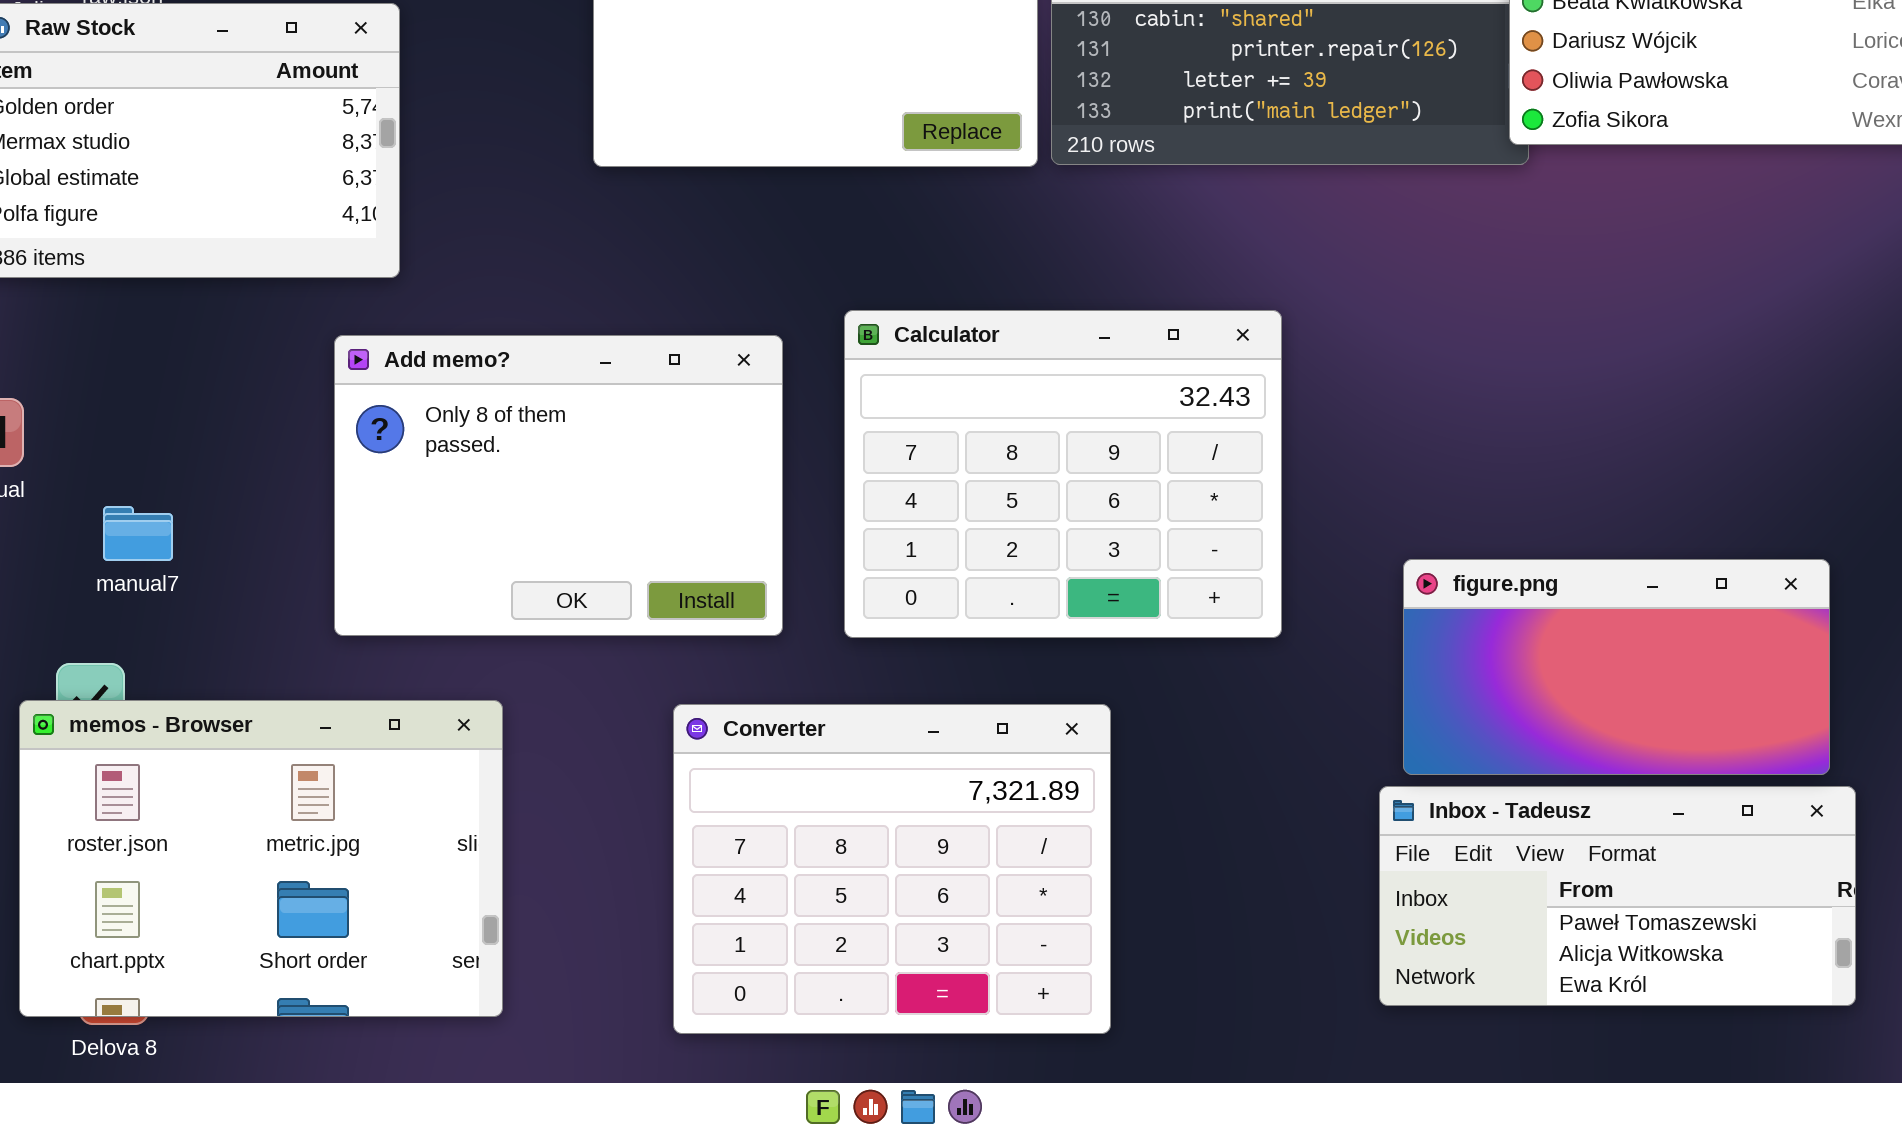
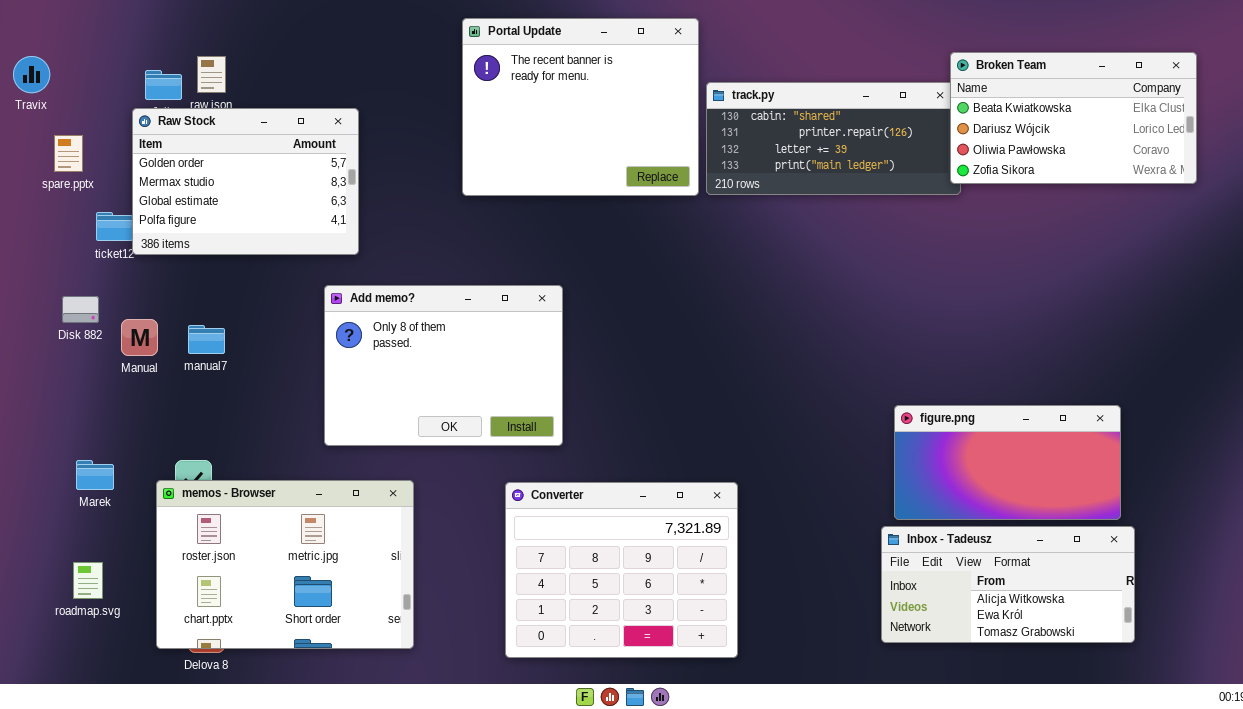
Calculator: [844,310,1282,638] -> none, closed
manual7: [103,506,173,561] -> [188,325,225,354], moved
Inbox - Tadeusz: [1379,786,1856,1006] -> [881,526,1135,643], scrolled down 1 row

